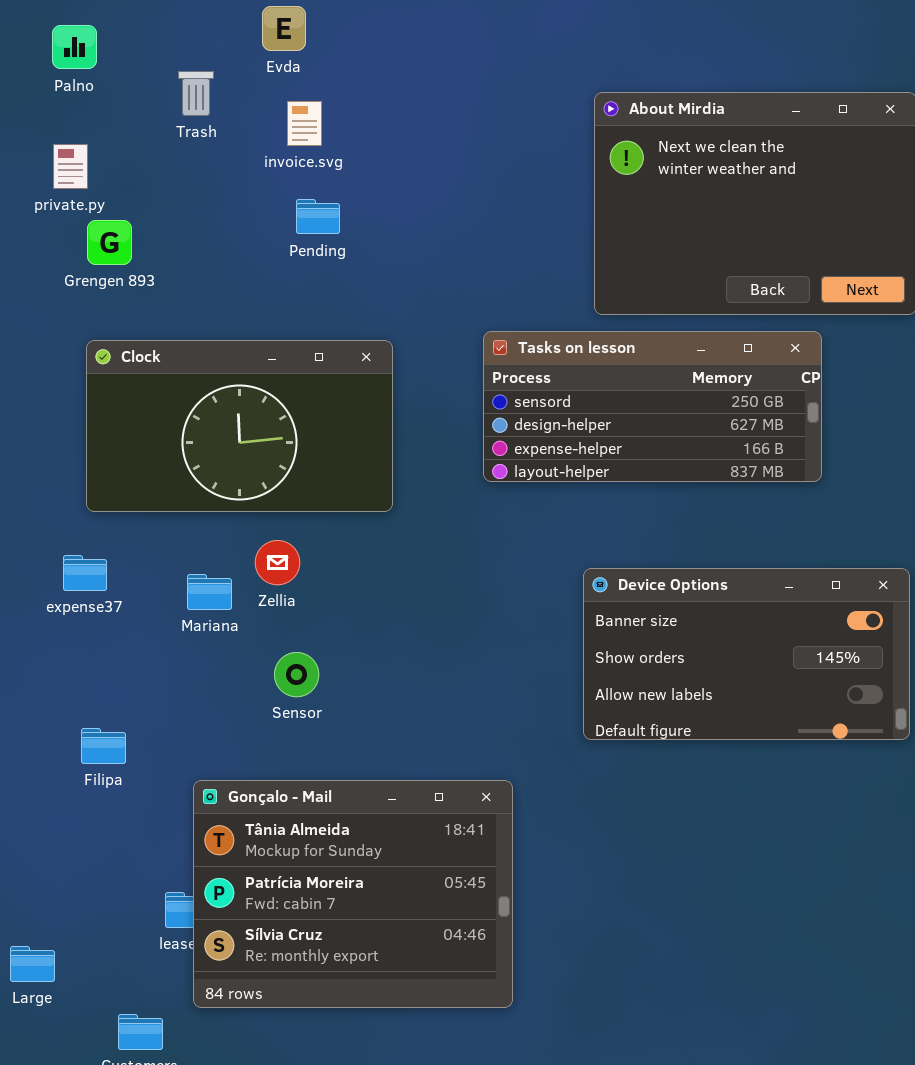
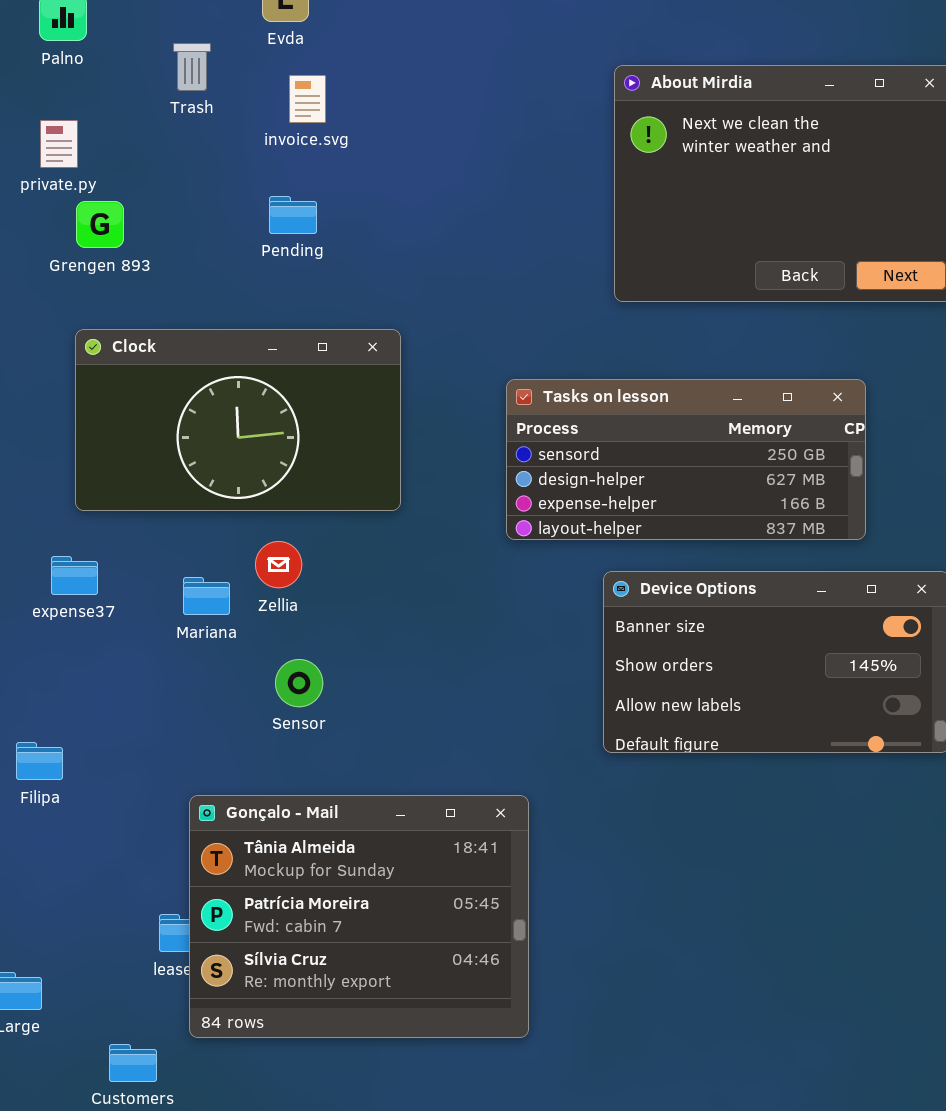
Pending: [296,199,340,234] -> [269,196,317,234], moved
Tasks on lesson: [483,331,822,482] -> [506,379,866,540], moved
Filipa: [81,728,126,764] -> [16,742,63,780], moved

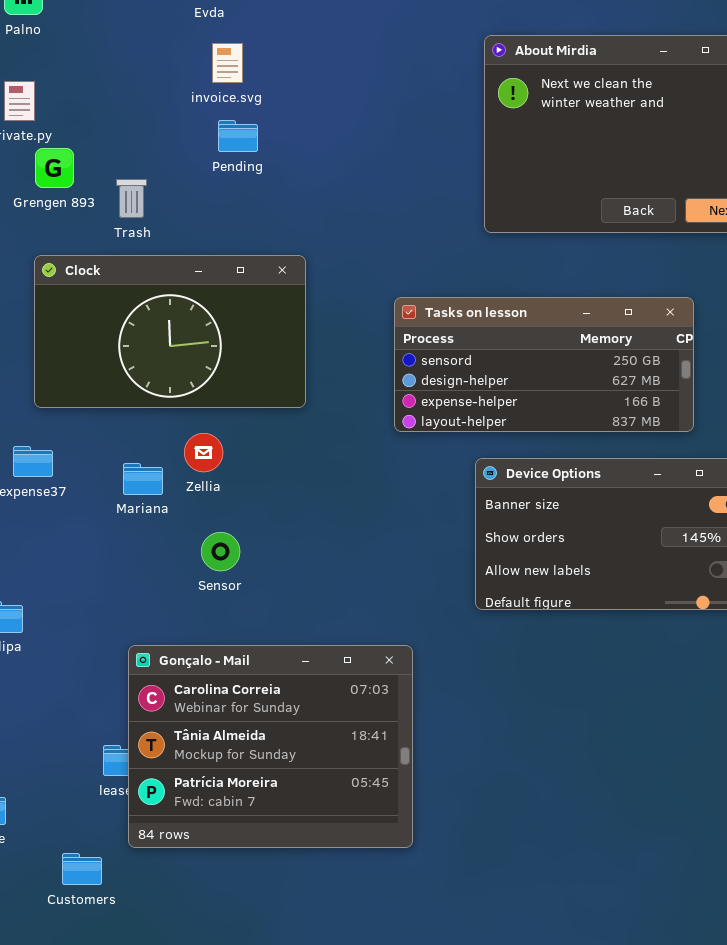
Trash: [173,43,211,91] -> [116,179,147,218], moved
Pending: [269,196,317,234] -> [218,120,258,152], moved
Gonçalo - Mail: [189,795,529,1038] -> [128,645,413,848], scrolled up 1 row

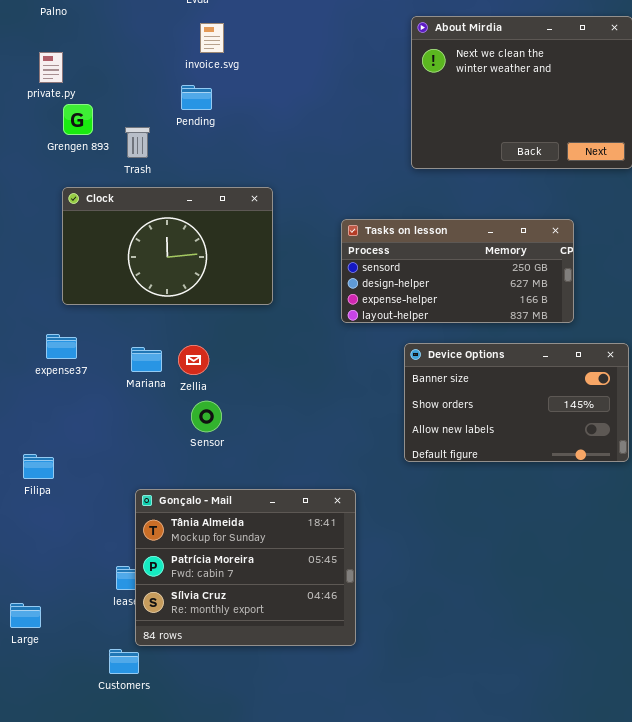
Pending: [218,120,258,152] -> [181,85,212,110], moved
Zellia: [184,433,223,472] -> [178,345,209,375], moved
Gonçalo - Mail: [128,645,413,848] -> [135,489,356,646], scrolled down 1 row
Customers: [62,853,102,885] -> [109,649,139,674], moved

